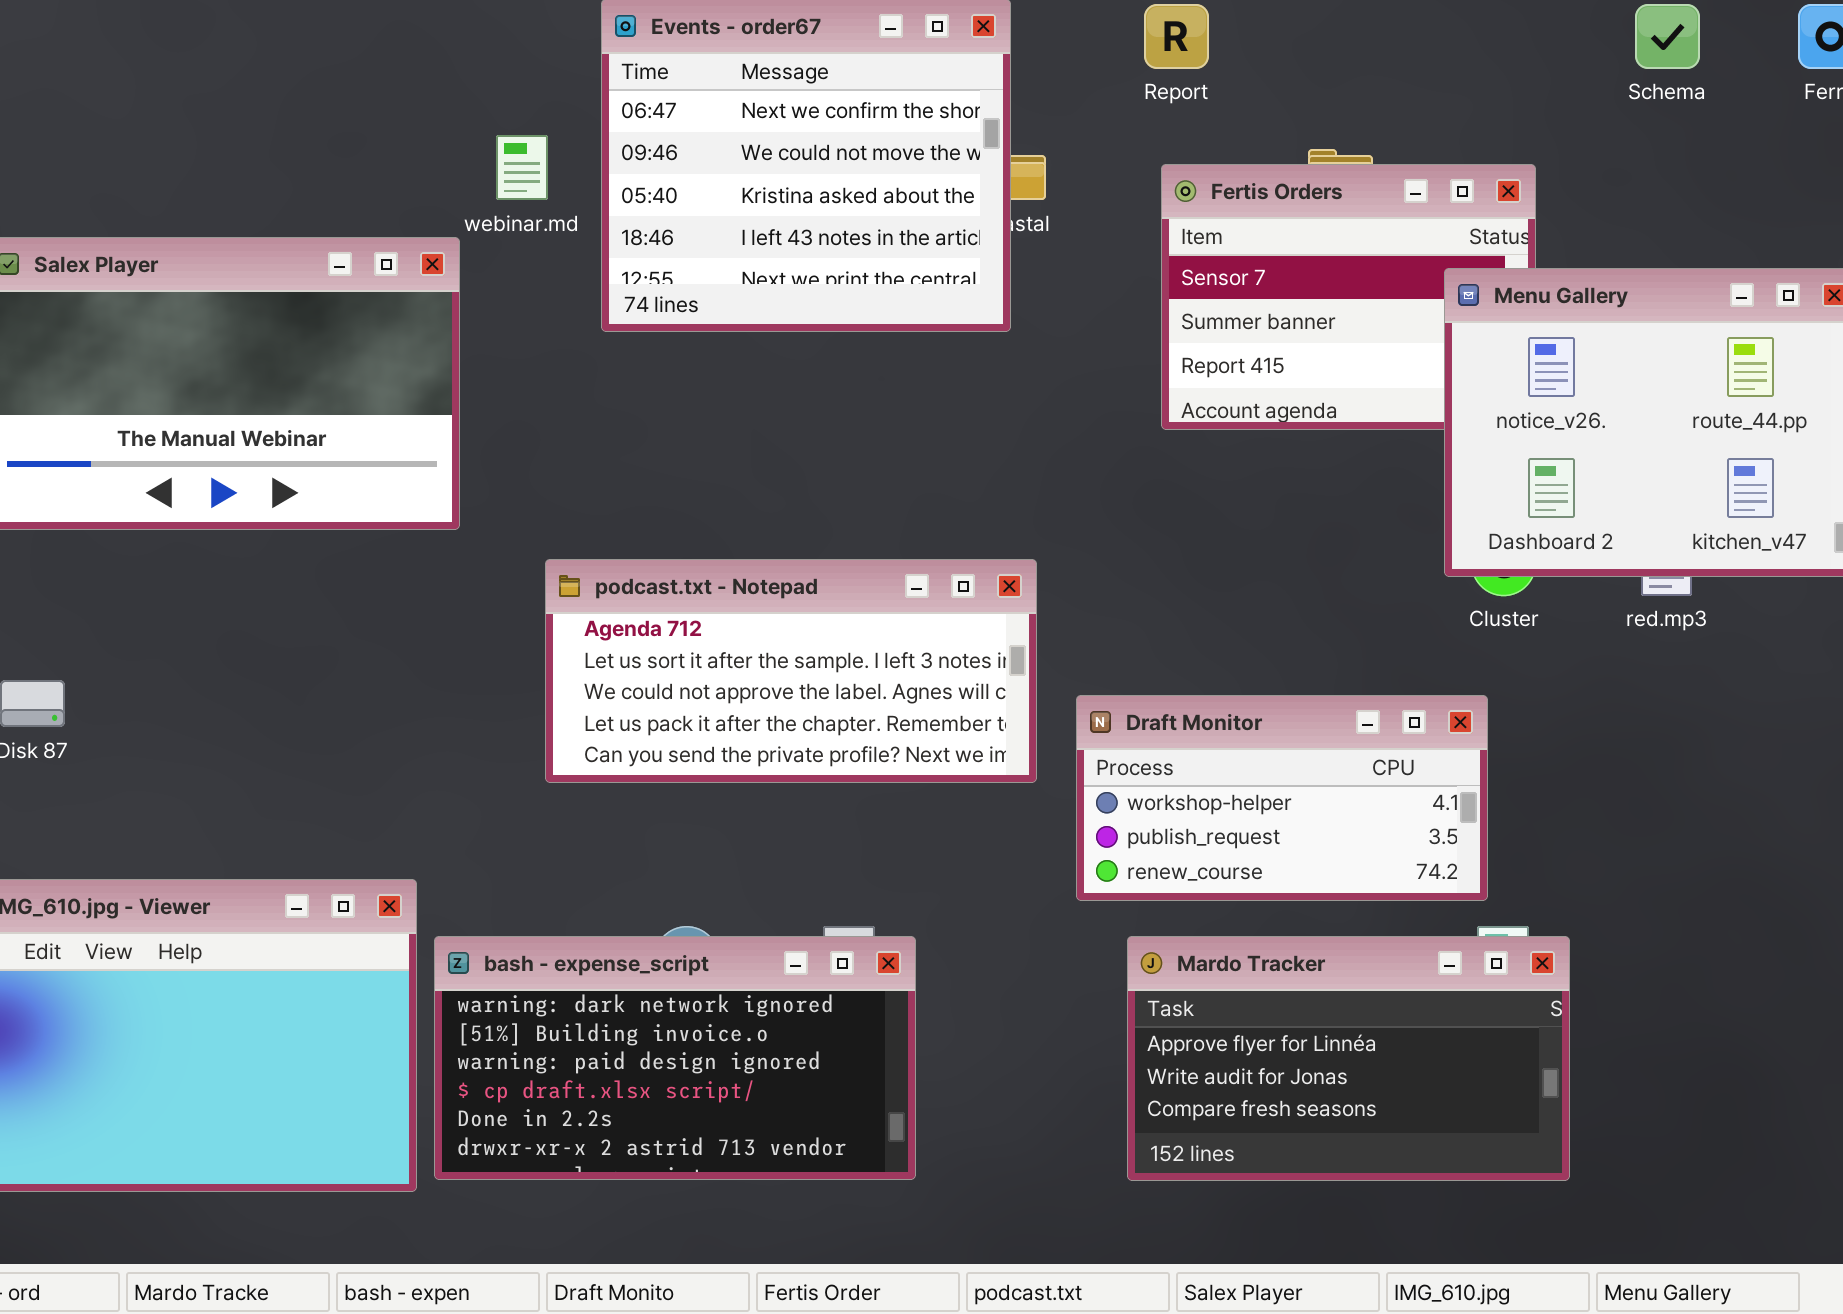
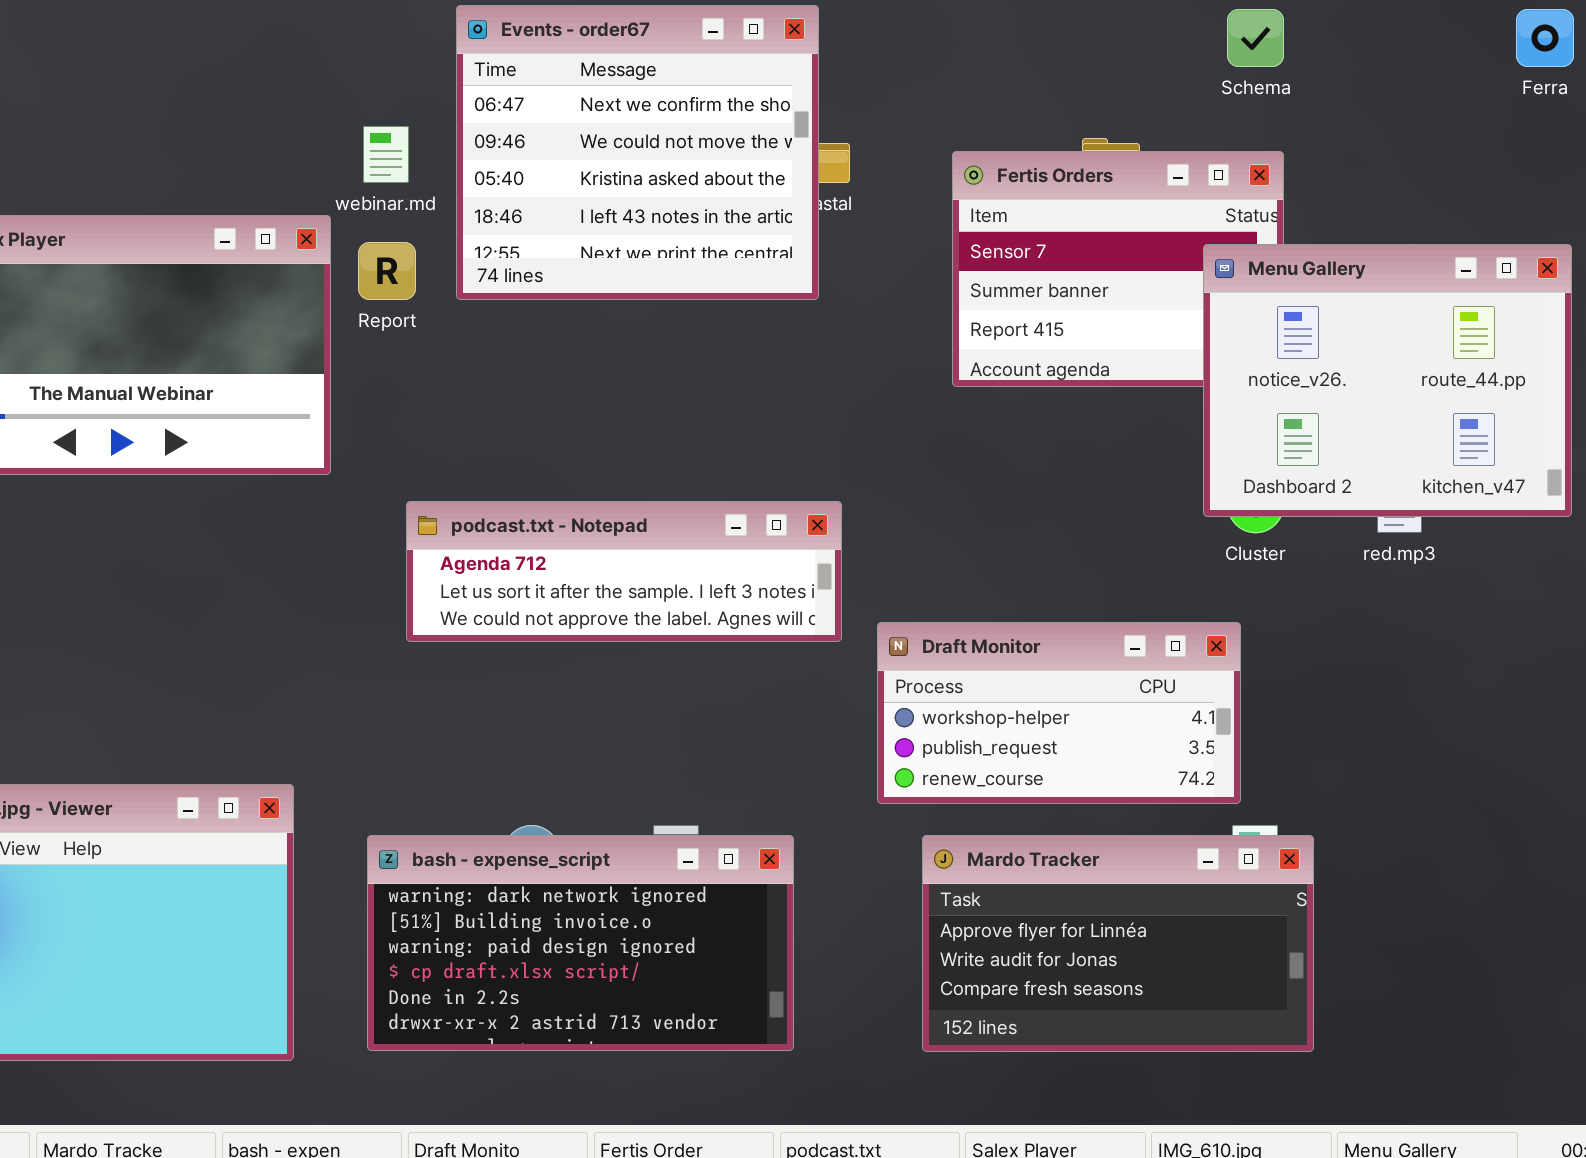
Report: [1144,4,1209,69] -> [358,242,416,300], moved
Schema: [1635,4,1700,69] -> [1227,9,1284,67], moved
podcast.txt - Notepad: [545,559,1037,783] -> [406,501,842,642], resized
bash - expense_script: [434,936,916,1180] -> [367,835,794,1051], moved

